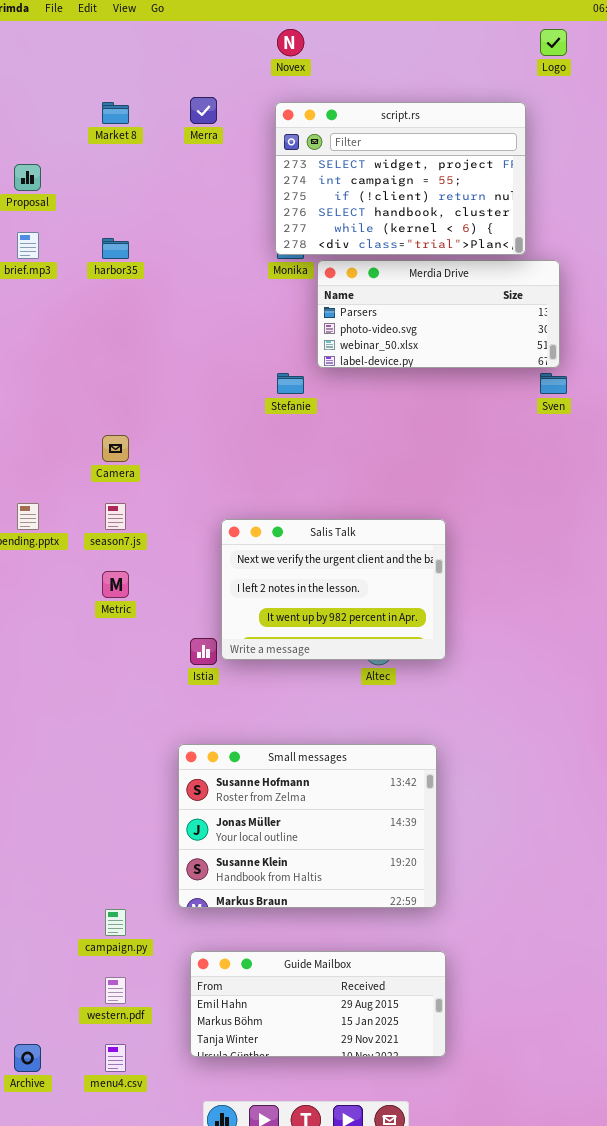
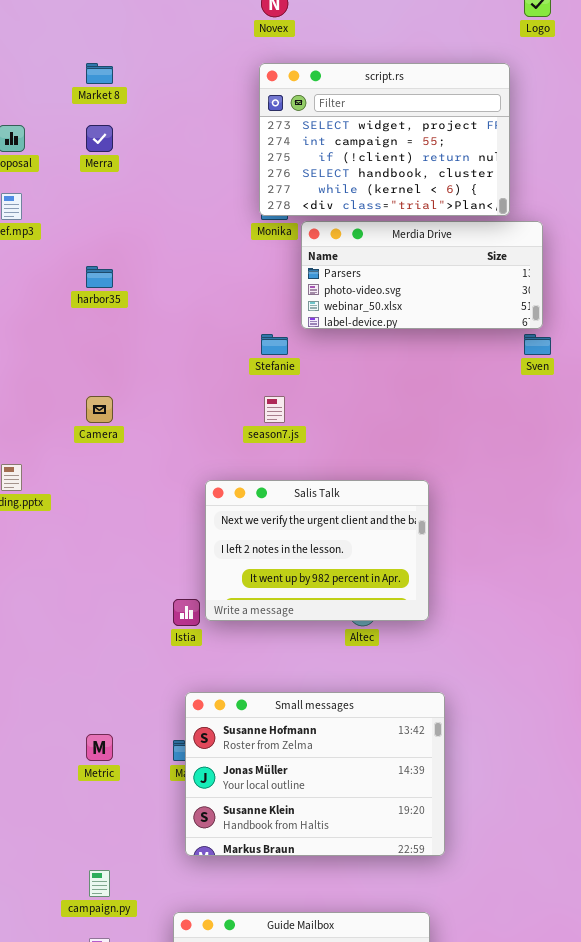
Merra: [190,97,217,124] -> [86,125,113,152], moved
harbor35: [102,238,129,259] -> [86,266,113,288], moved
season7.js: [105,503,126,530] -> [264,396,285,423], moved
Metric: [102,571,129,598] -> [86,734,113,761], moved
Small messages: [178,744,437,908] -> [185,692,445,856], moved

